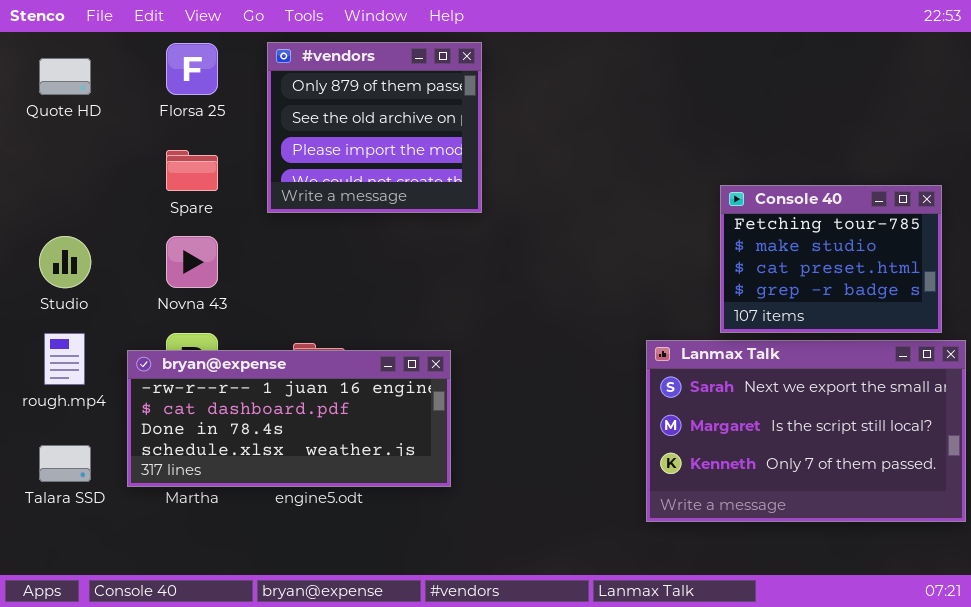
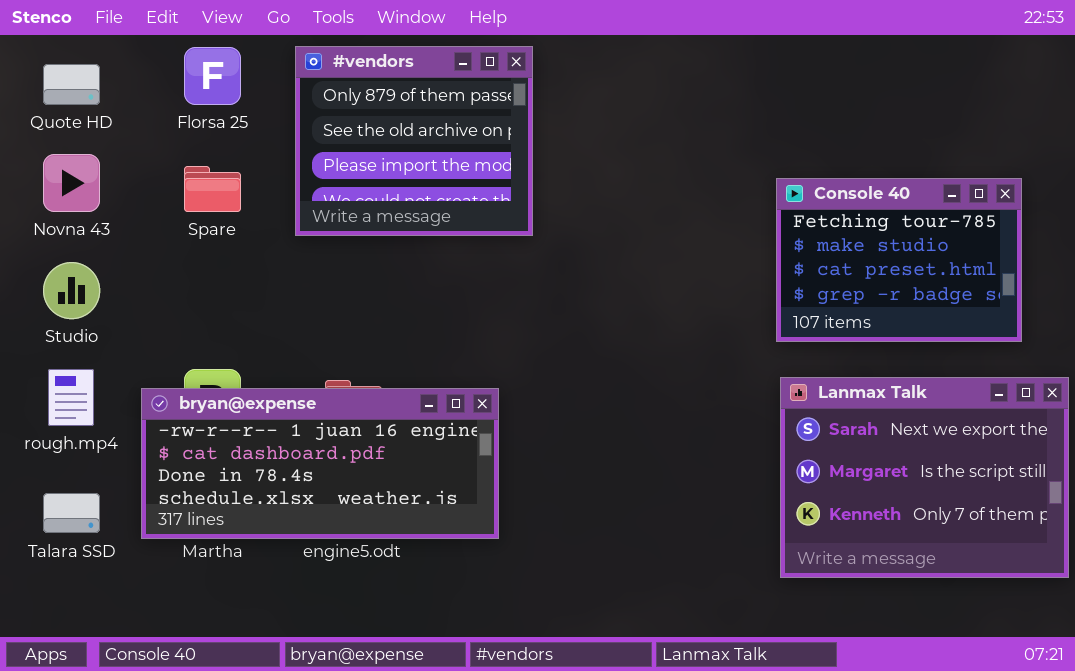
Console 40: [720,185,942,333] -> [776,178,1022,342], moved
Novna 43: [166,236,218,288] -> [43,154,100,212], moved
Lanmax Talk: [646,340,966,522] -> [780,377,1069,578], resized

